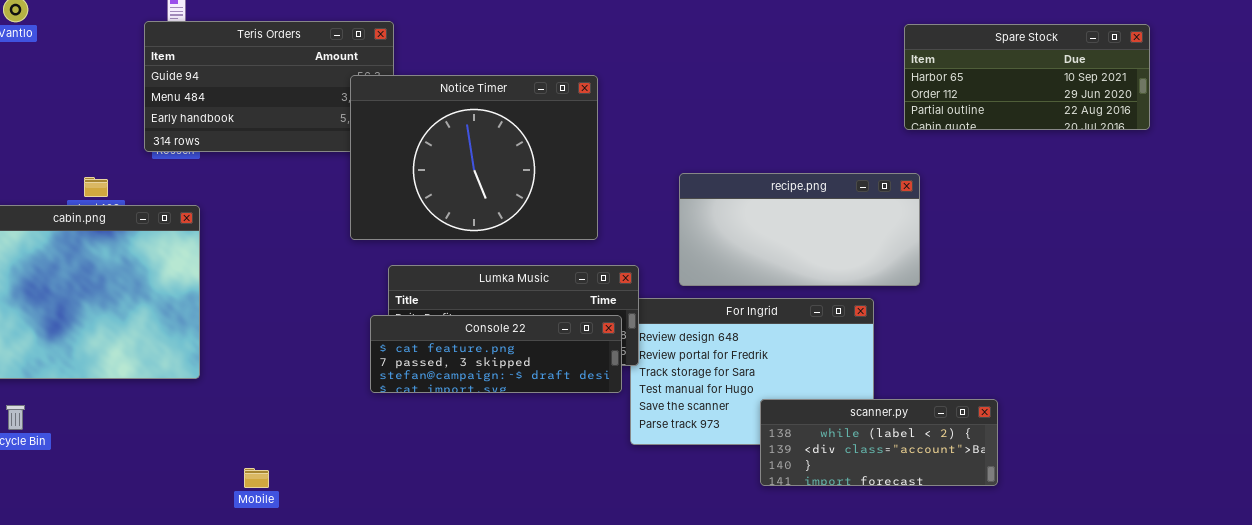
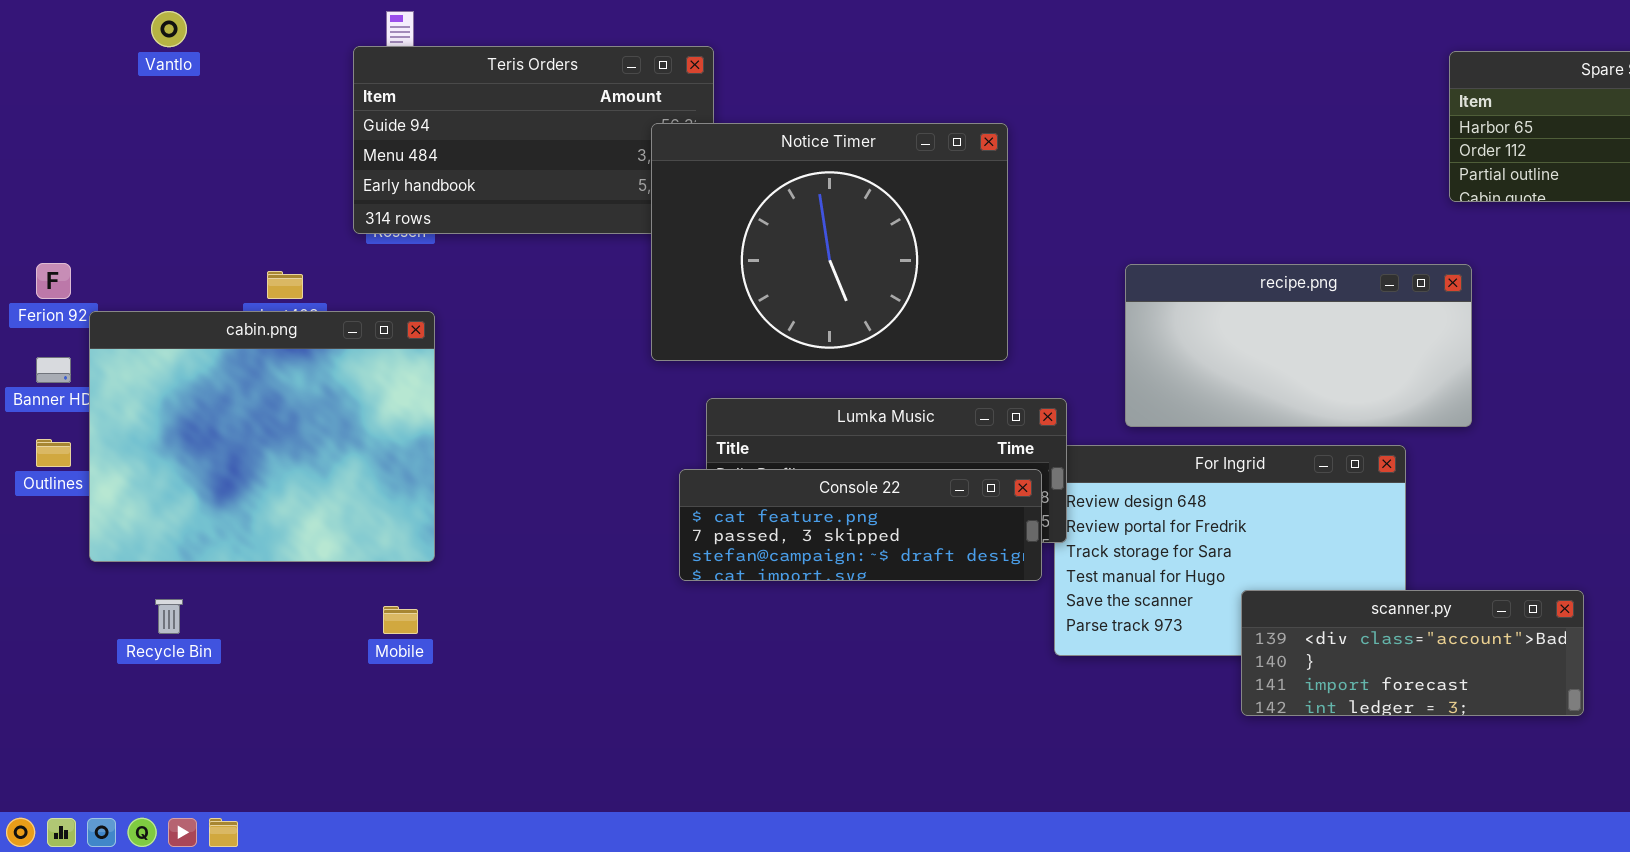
scanner.py: [760,399,998,486] -> [1241,590,1584,716], scrolled down 1 row
Mobile: [244,468,269,488] -> [383,606,418,634], moved

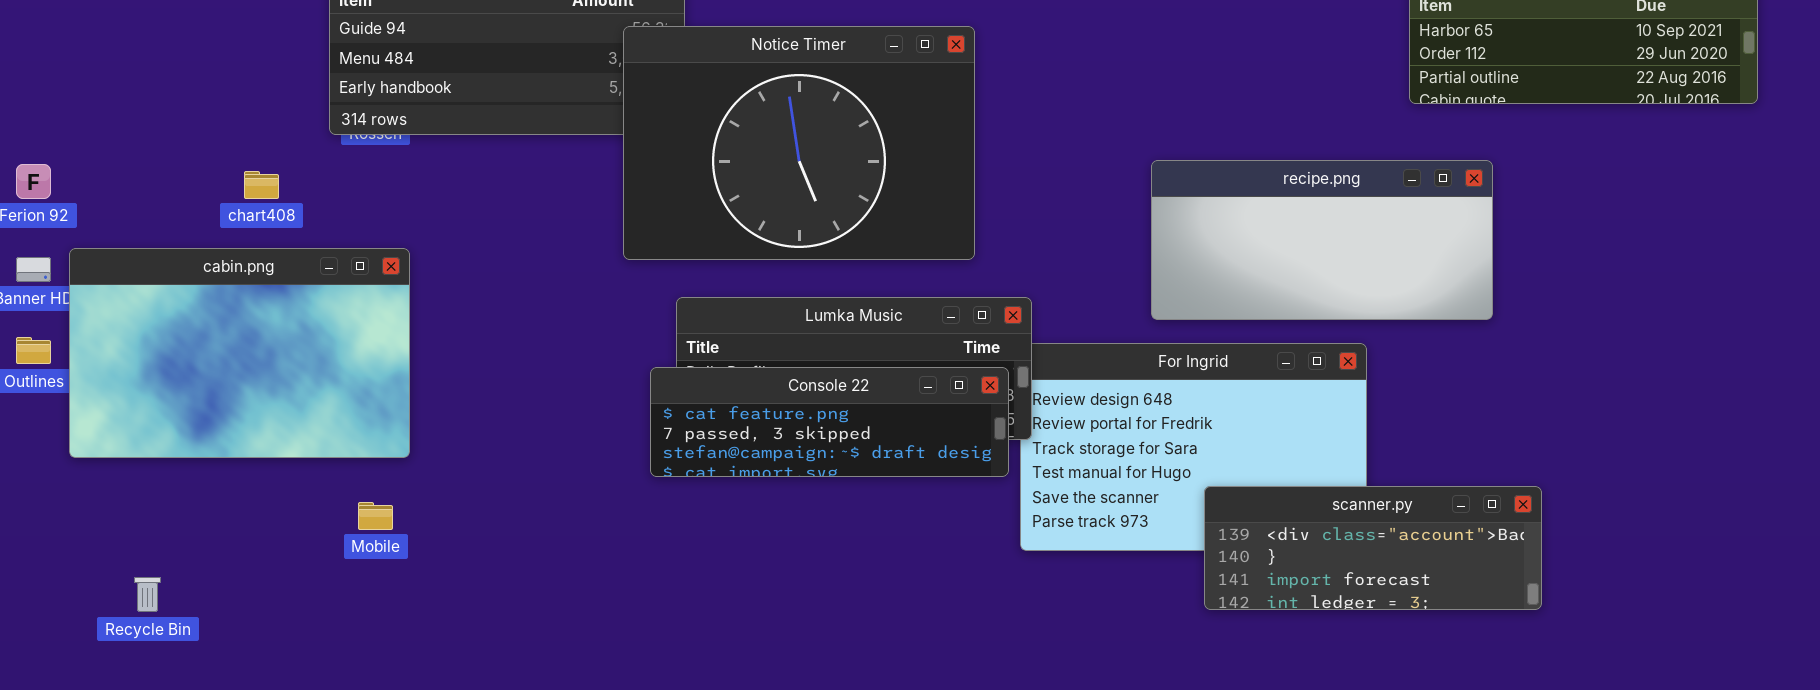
recipe.png: [1125,264,1472,427] -> [1151,160,1493,320], moved
cabin.png: [89,311,435,562] -> [69,248,410,458], resized
Recycle Bin: [155,599,183,634] -> [134,577,161,612], moved

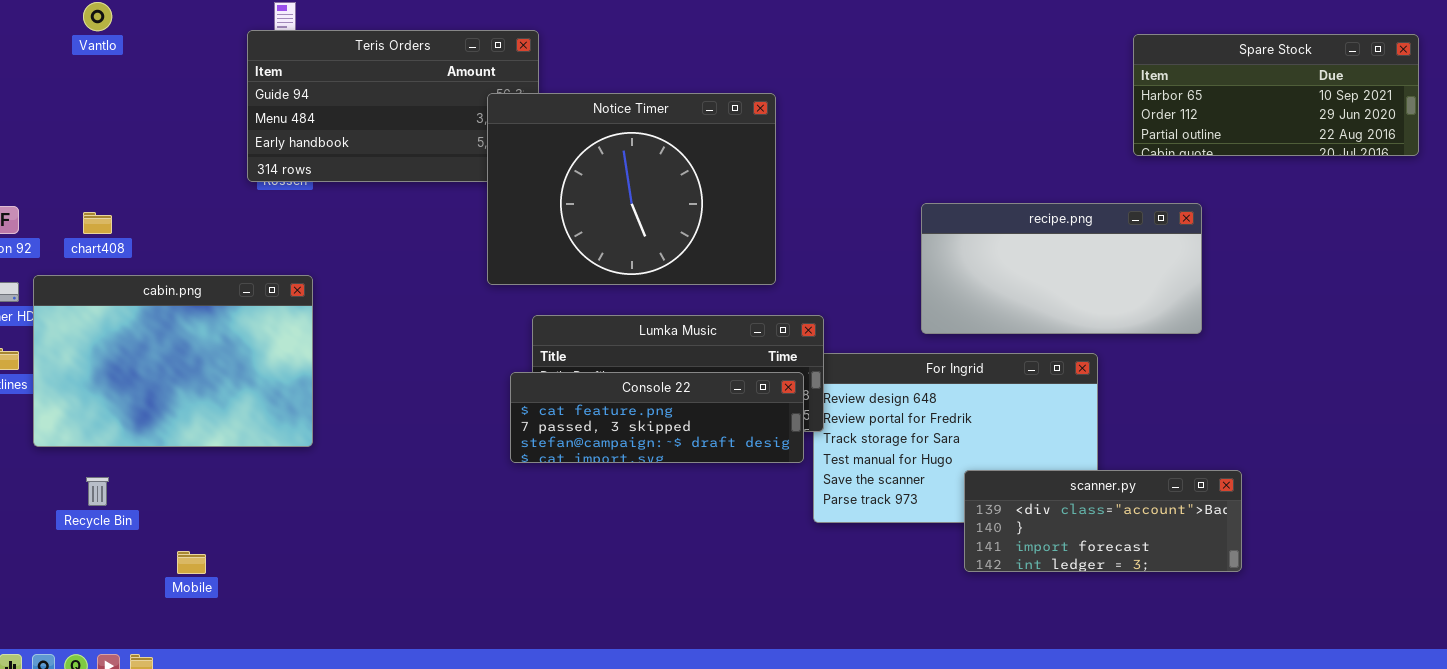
chart408: [244,171,279,199] -> [83,212,112,234], moved
Mobile: [358,502,393,530] -> [177,551,206,574], moved
Recycle Bin: [134,577,161,612] -> [86,477,109,506], moved

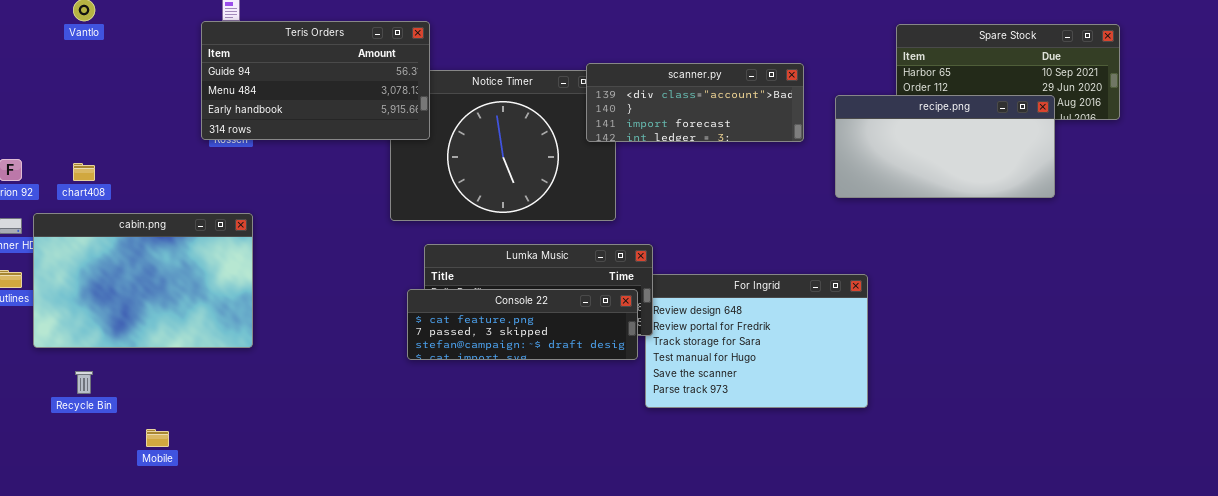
Teris Orders: [247,30,539,182] -> [201,21,430,140], raised
recipe.png: [921,203,1202,334] -> [835,95,1055,198], moved
scanner.py: [964,470,1242,572] -> [586,63,804,142], moved

